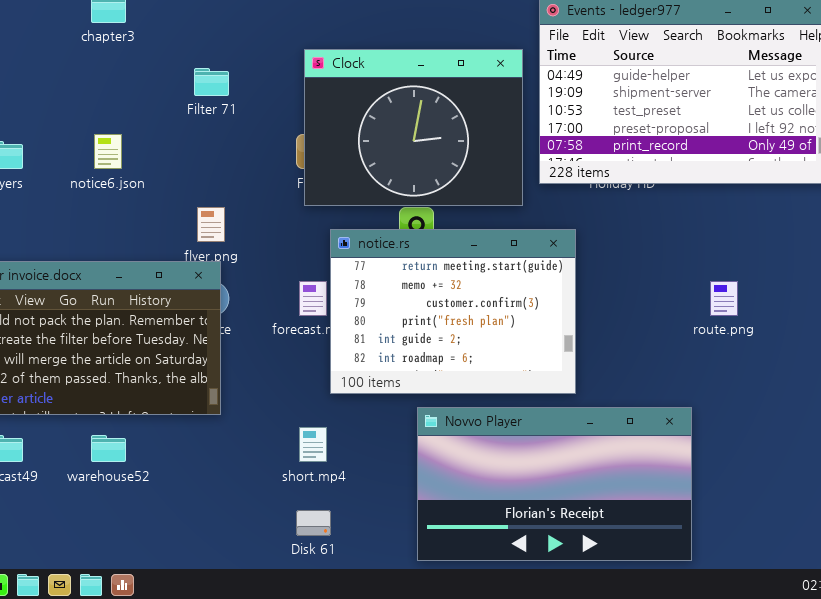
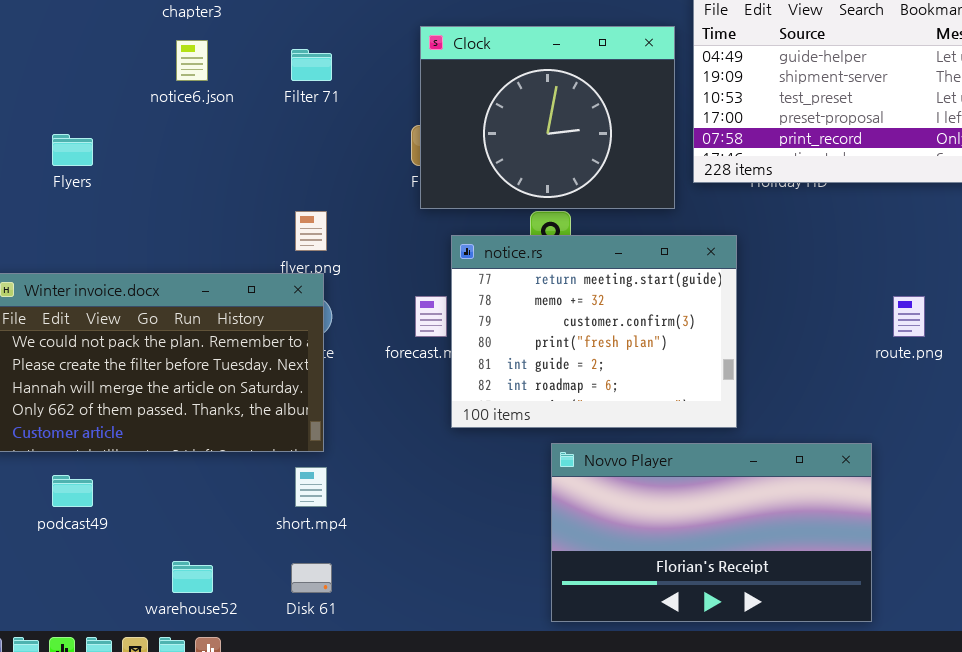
notice6.json: [94,134,122,169] -> [176,40,208,81], moved
short.mp4: [299,427,327,462] -> [295,467,327,507], moved
warehouse52: [91,435,126,462] -> [172,561,213,593], moved
Disk 61: [296,510,331,536] -> [291,563,332,593], moved

